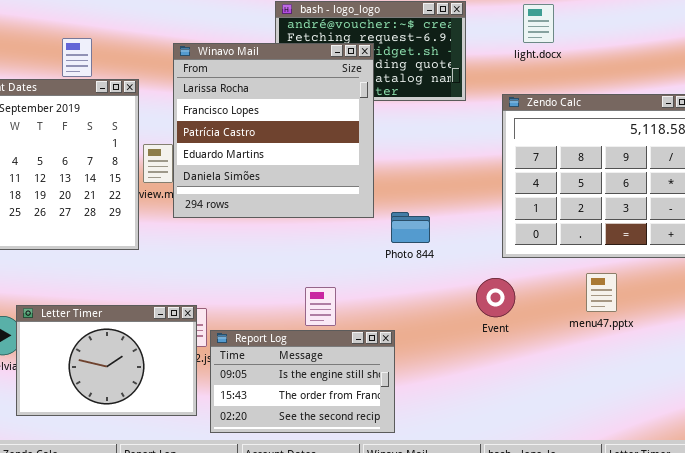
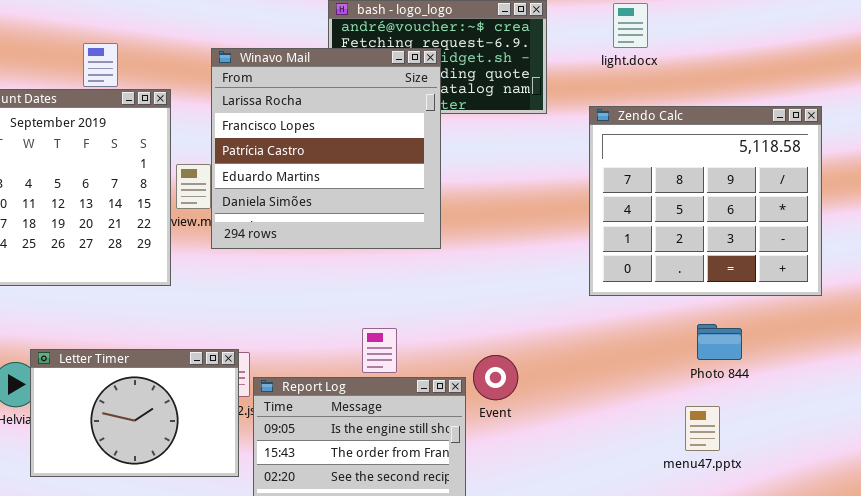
Photo 844: [391,212,430,243] -> [697,324,742,360], moved
menu47.pptx: [586,273,617,312] -> [685,406,720,451], moved
Event: [476,278,515,317] -> [473,355,518,400], moved

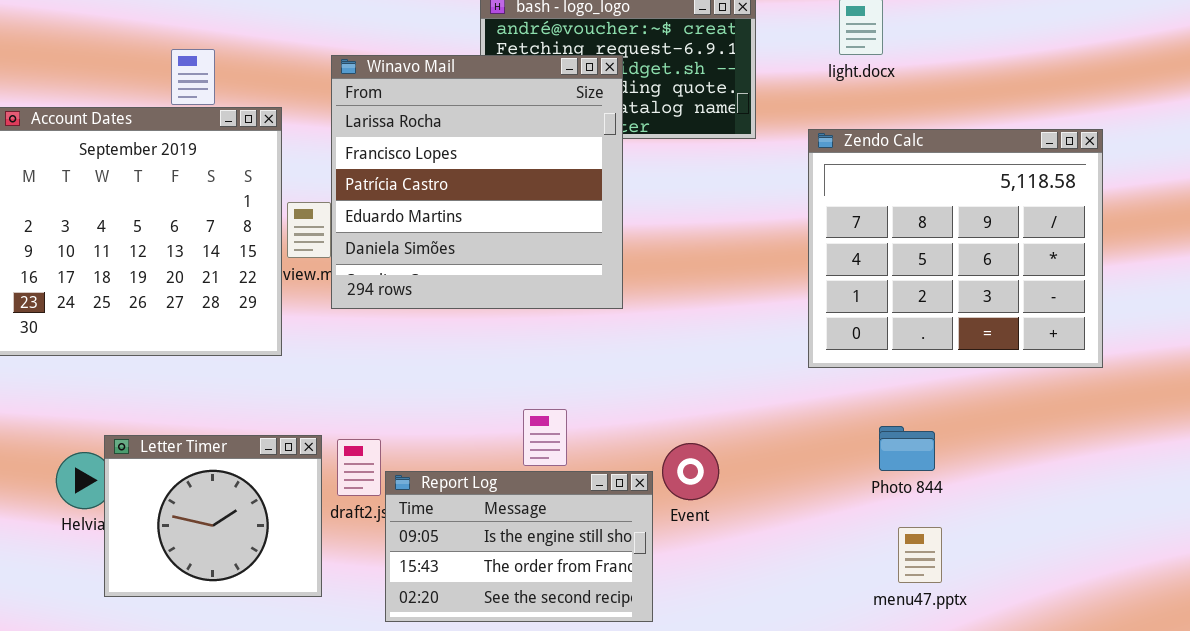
Photo 844: [697,324,742,360] -> [879,426,935,471], moved
Letter Timer: [30,349,239,477] -> [104,435,322,597], resized
menu47.pptx: [685,406,720,451] -> [898,527,942,583], moved

